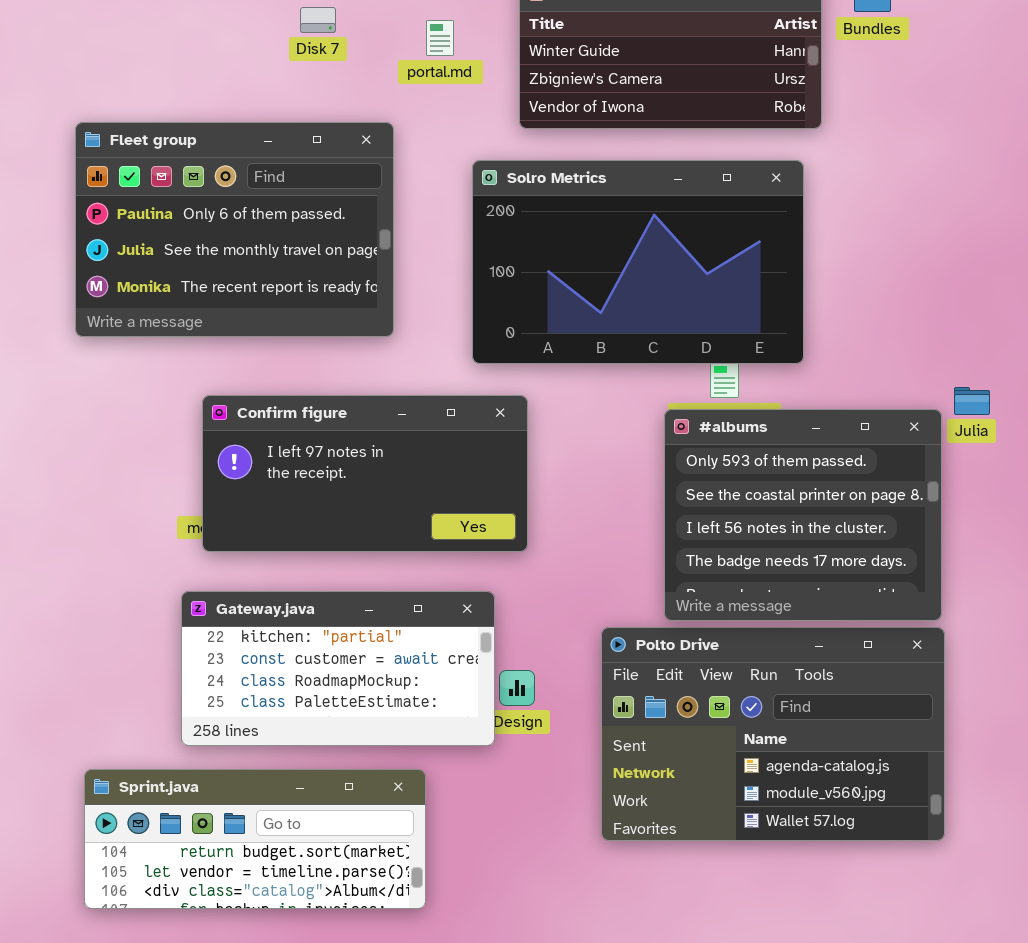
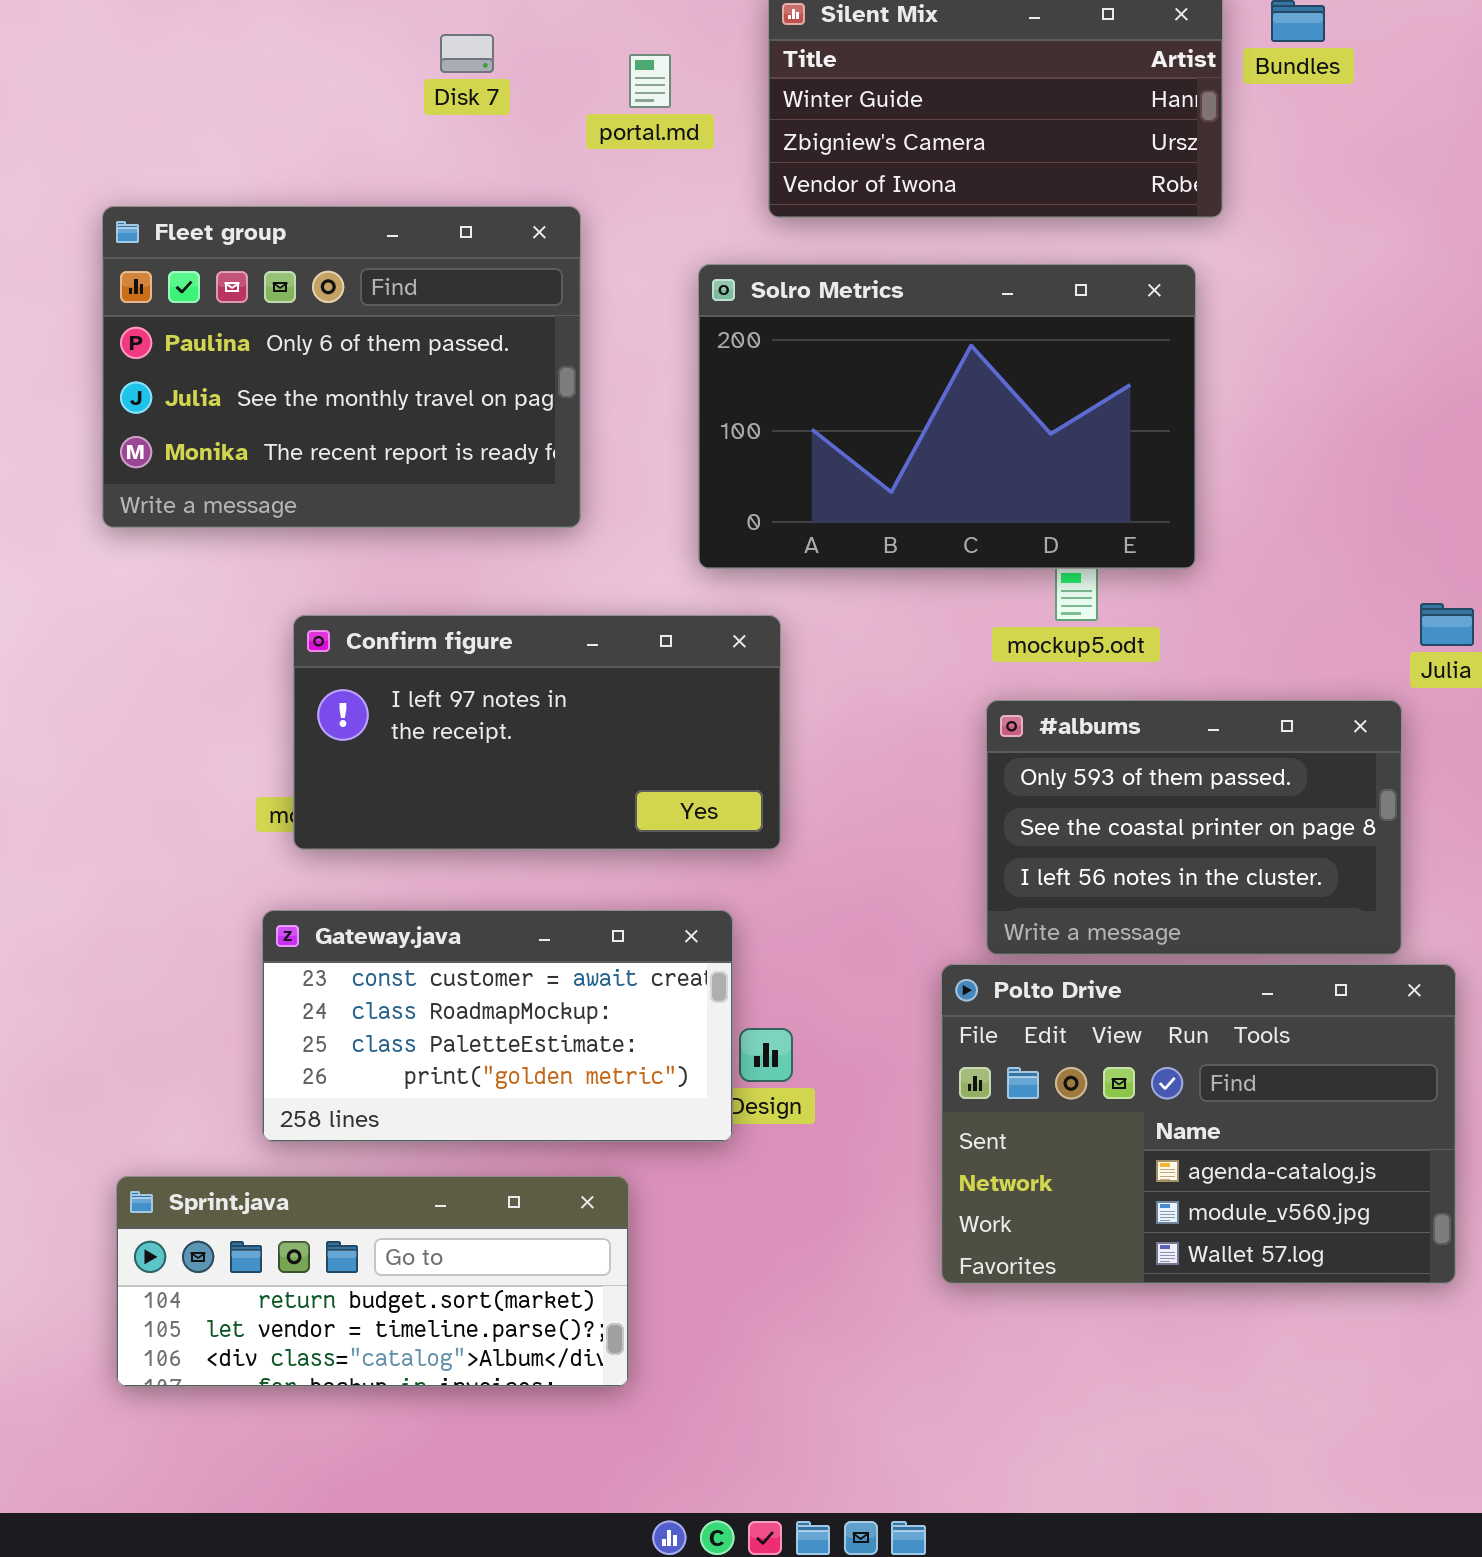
#albums: [664,409,942,621] -> [986,700,1402,955], resized
Gateway.java: [181,591,495,746] -> [262,910,733,1142], scrolled down 1 row
Polto Drive: [601,627,945,841] -> [941,964,1456,1284], moved

